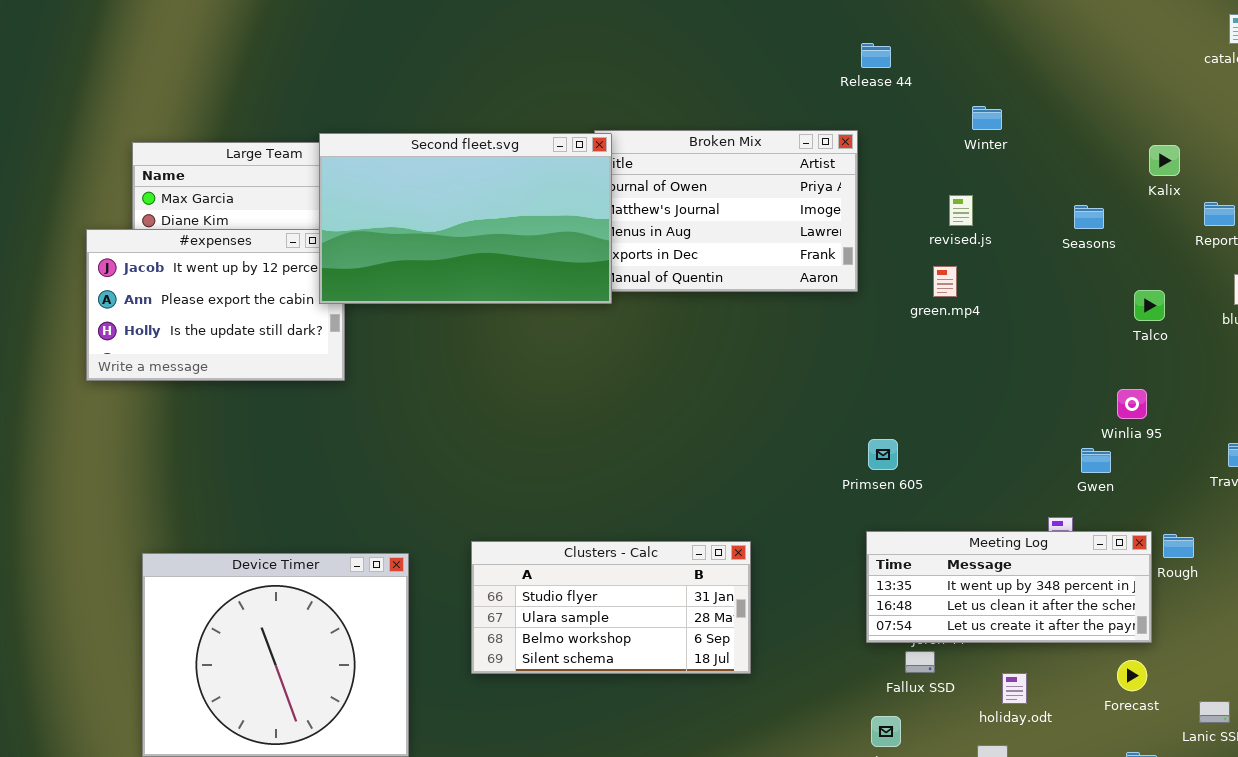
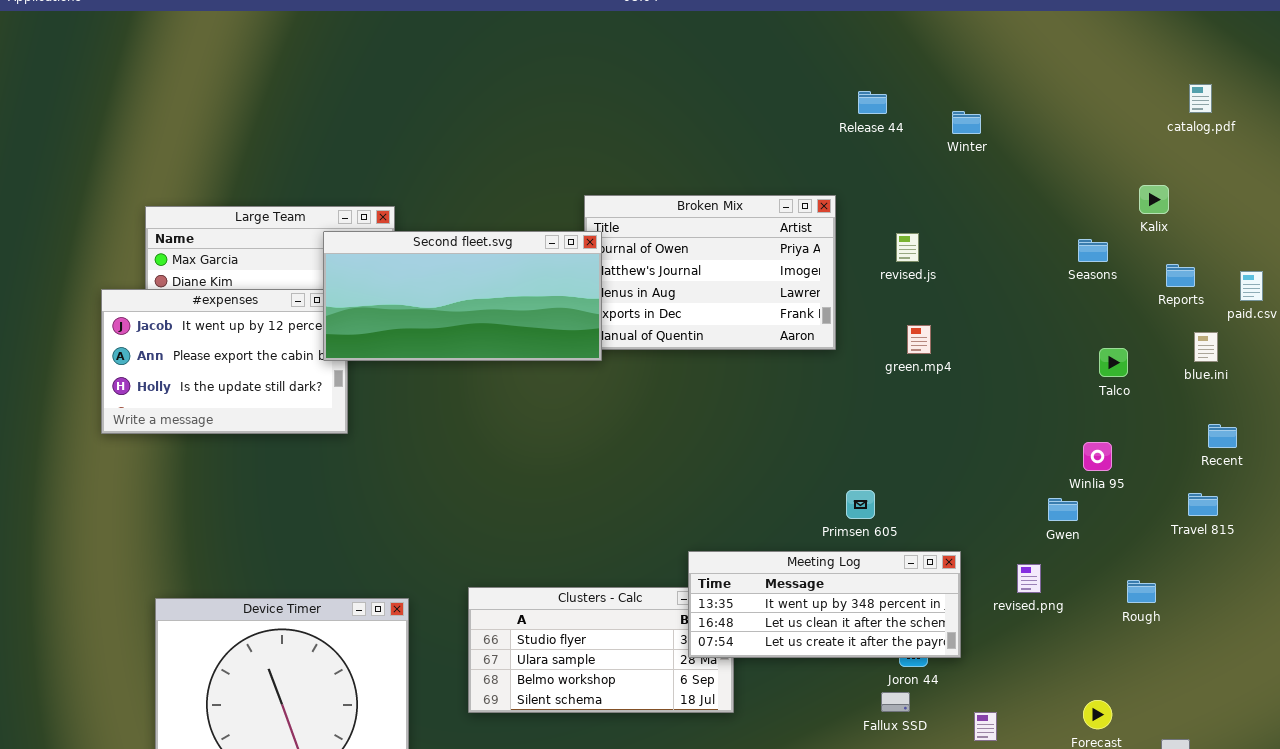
Release 44: [861,43,891,68] -> [858,91,887,114], moved
Winter: [972,106,1002,130] -> [952,111,981,134], moved
Second fleet.svg: [319,133,612,304] -> [323,231,602,361], resized
Kalix: [1149,145,1180,176] -> [1139,185,1169,214], moved
revised.js: [949,195,973,226] -> [896,233,919,262], moved
Seasons: [1074,205,1104,229] -> [1078,239,1108,262], moved
Meeting Log: [866,531,1152,643] -> [688,551,961,658], moved

